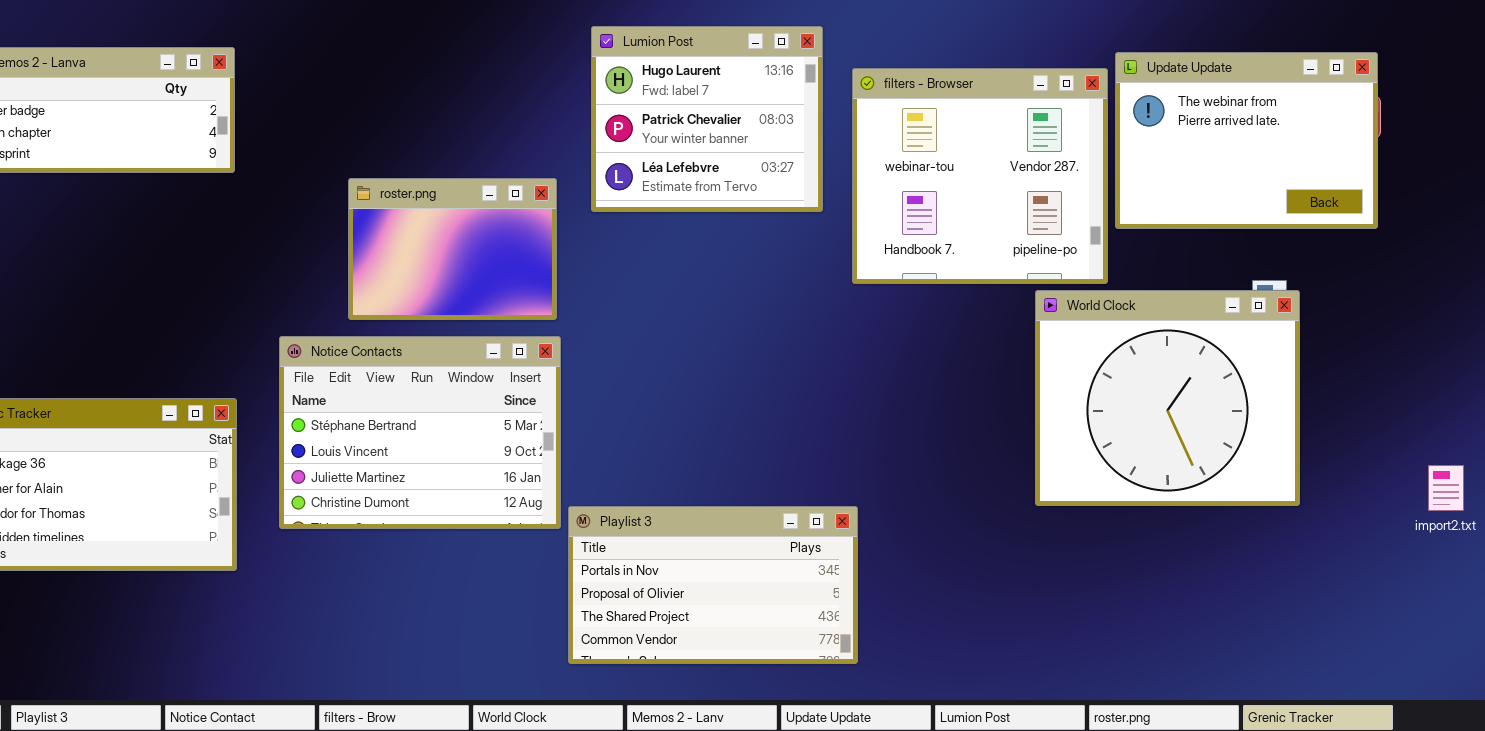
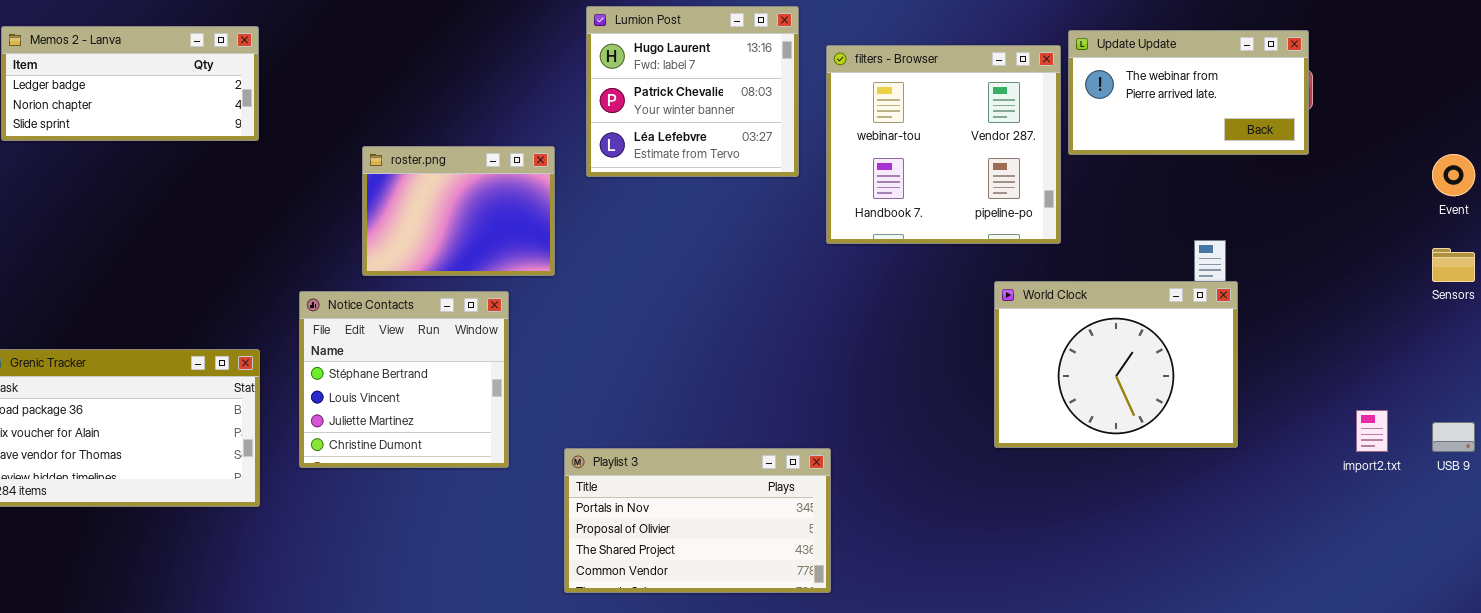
Update Update: [1115,52,1378,229] -> [1068,30,1309,155], resized
World Clock: [1035,290,1300,506] -> [994,281,1238,448], resized
Notice Contacts: [279,336,561,529] -> [299,291,509,468], resized

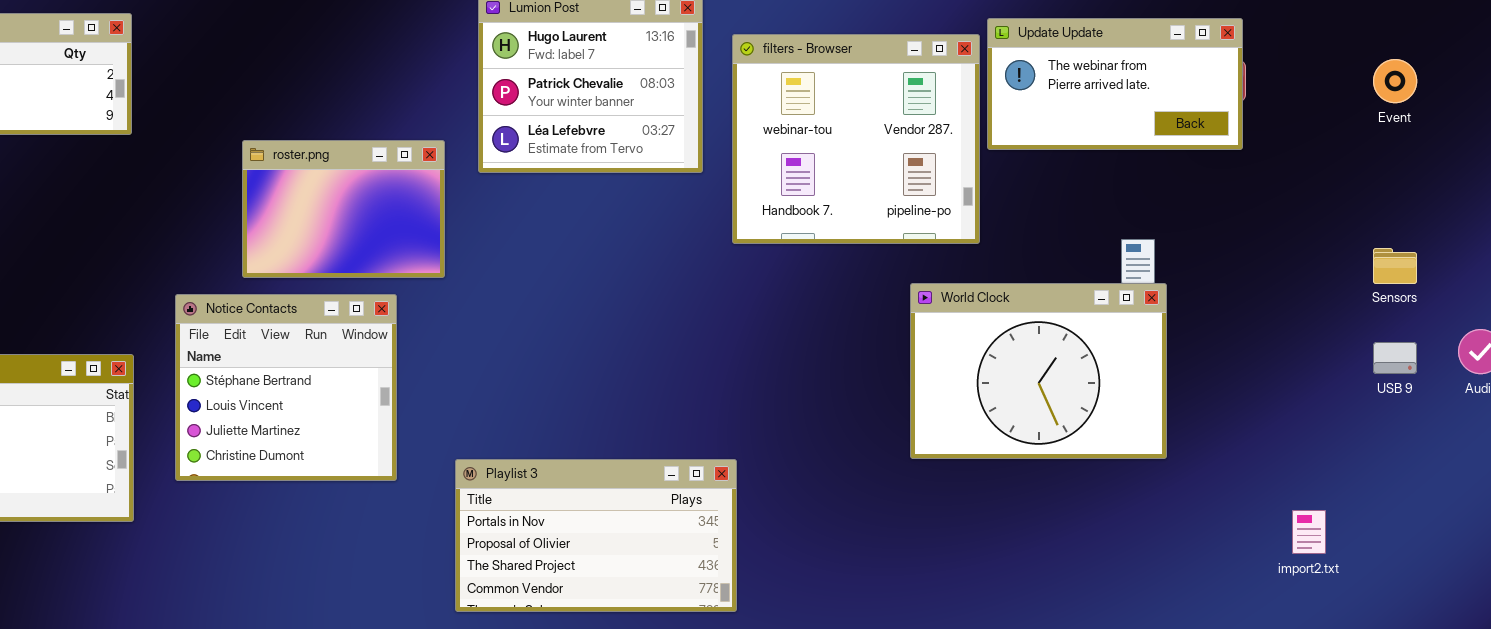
Event: [1432,154,1475,196] -> [1373,59,1417,103], moved
import2.txt: [1356,410,1388,452] -> [1292,510,1326,554], moved
USB 9: [1432,422,1475,452] -> [1373,342,1417,374], moved

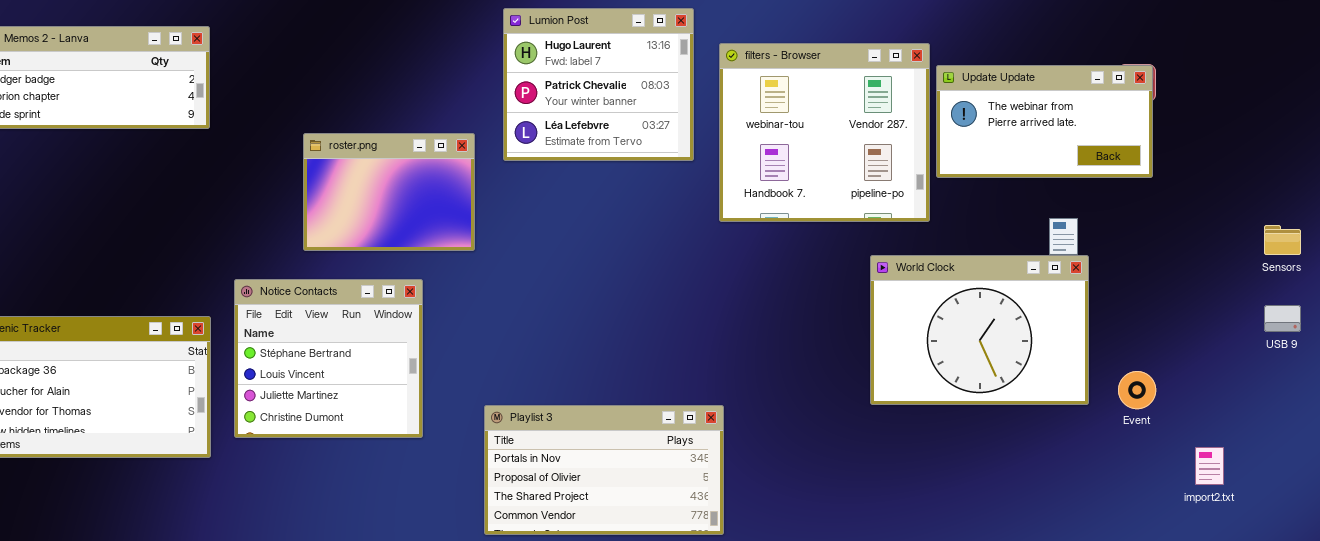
Update Update: [987,18,1243,150] -> [936,65,1153,178], moved
Event: [1373,59,1417,103] -> [1118,371,1156,409], moved
Notice Contacts: [175,294,397,481] -> [234,279,423,438], moved

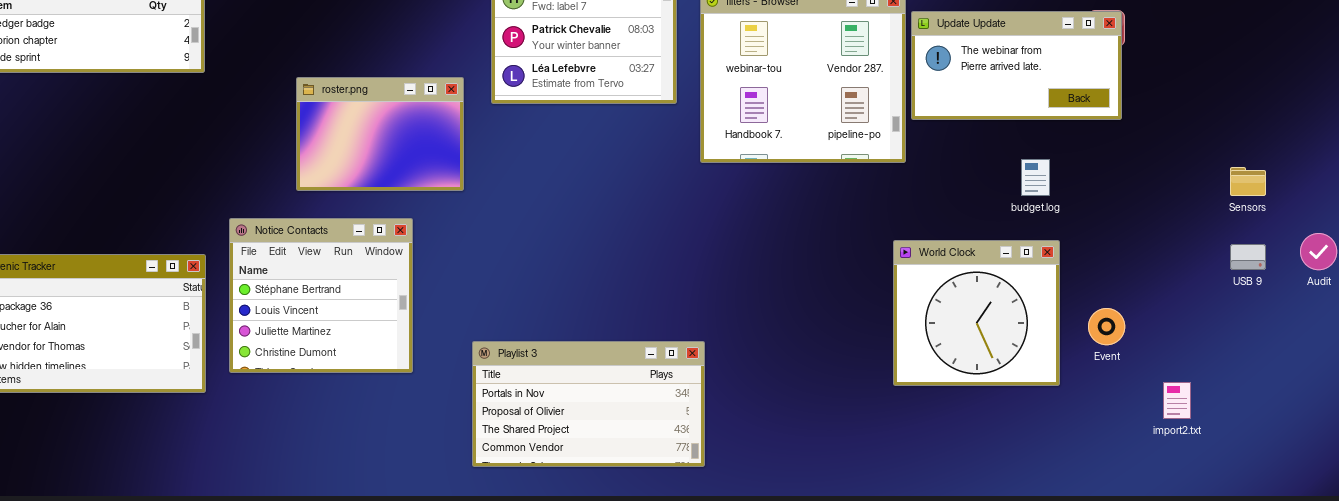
World Clock: [870,255,1089,405] -> [893,240,1060,386], moved, resized

